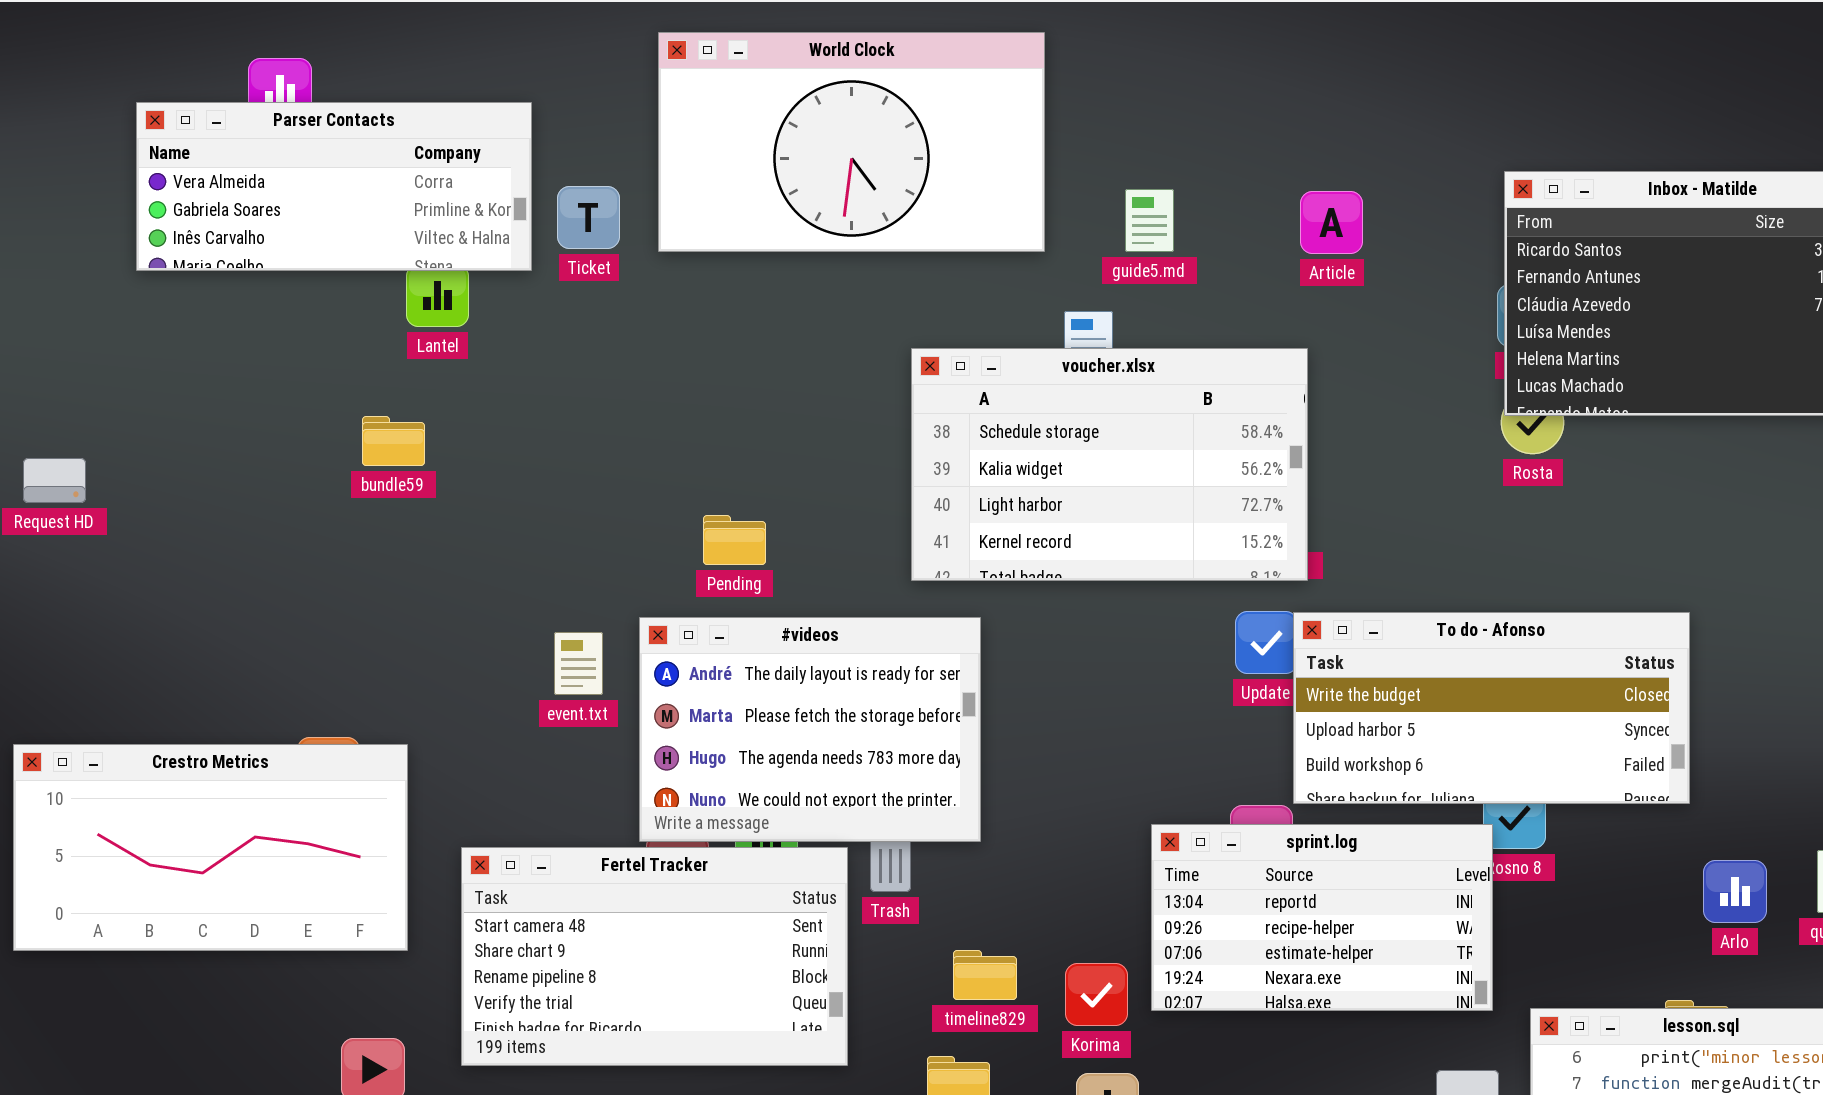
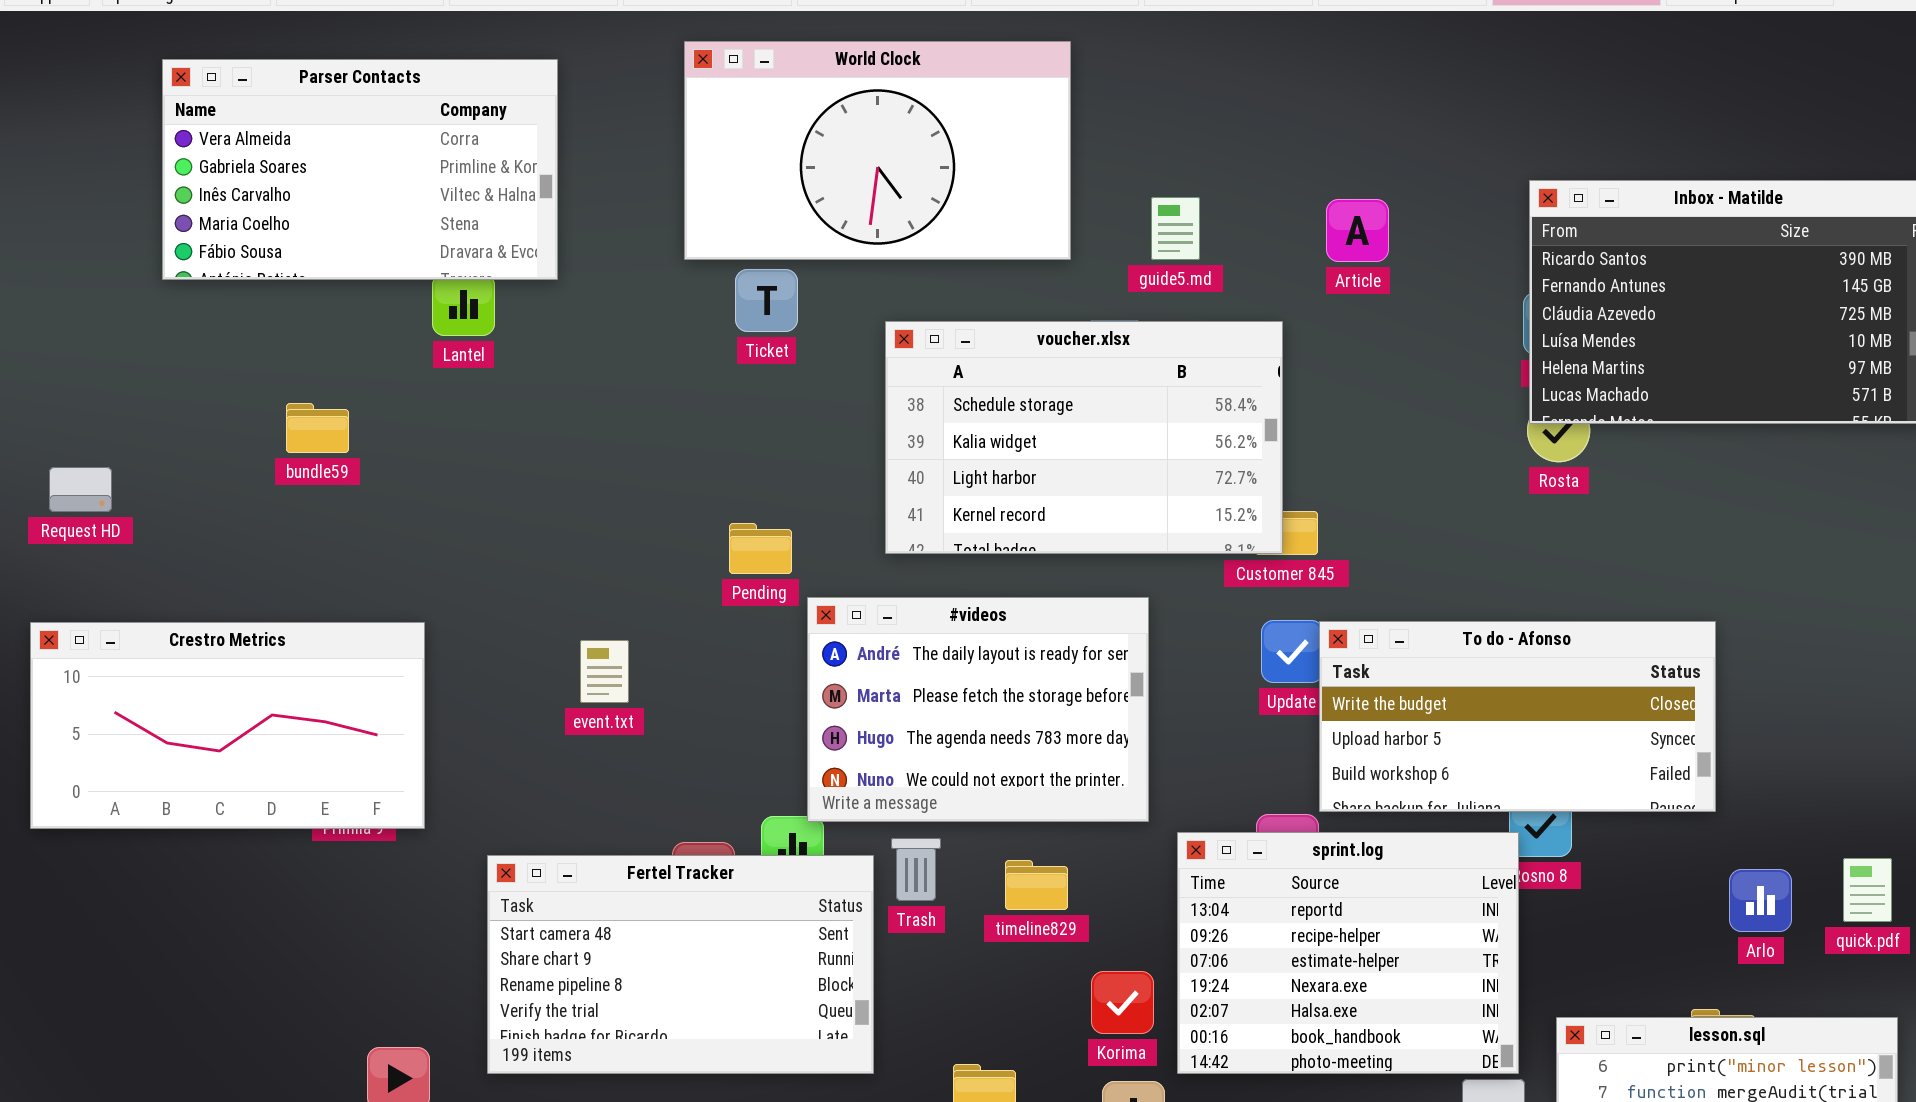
Parser Contacts: [136,102,532,271] -> [162,59,558,280], resized
Ticket: [557,186,620,249] -> [735,269,798,332], moved
voucher.xlsx: [911,348,1308,581] -> [885,321,1283,554], moved
bundle59: [362,416,425,466] -> [286,403,349,453], moved
#videos: [639,617,981,842] -> [807,597,1149,822], moved
Crestro Metrics: [13,744,408,951] -> [30,622,425,829], moved
sprint.log: [1151,824,1493,1011] -> [1177,832,1519,1074], resized
timeline829: [953,950,1017,1000] -> [1005,860,1068,910], moved

